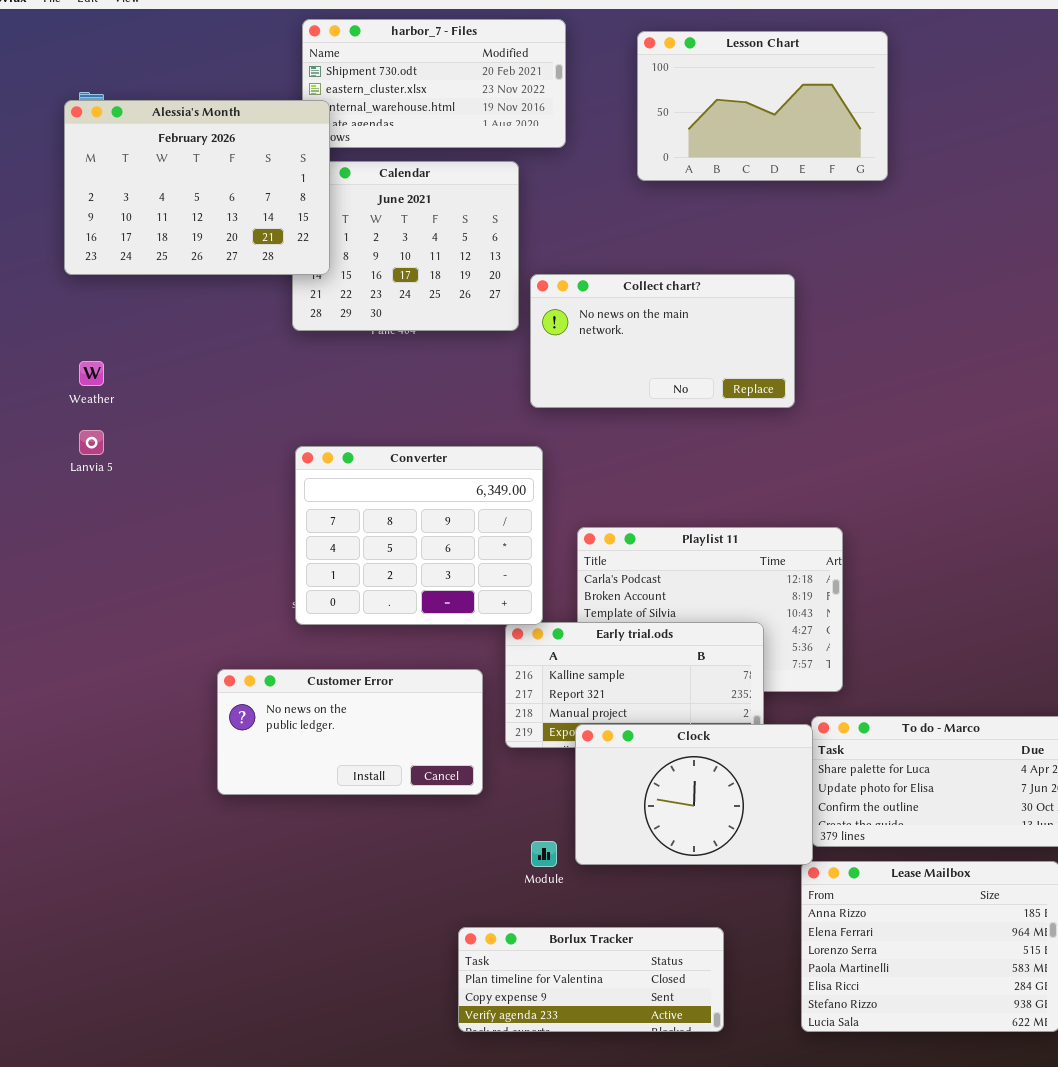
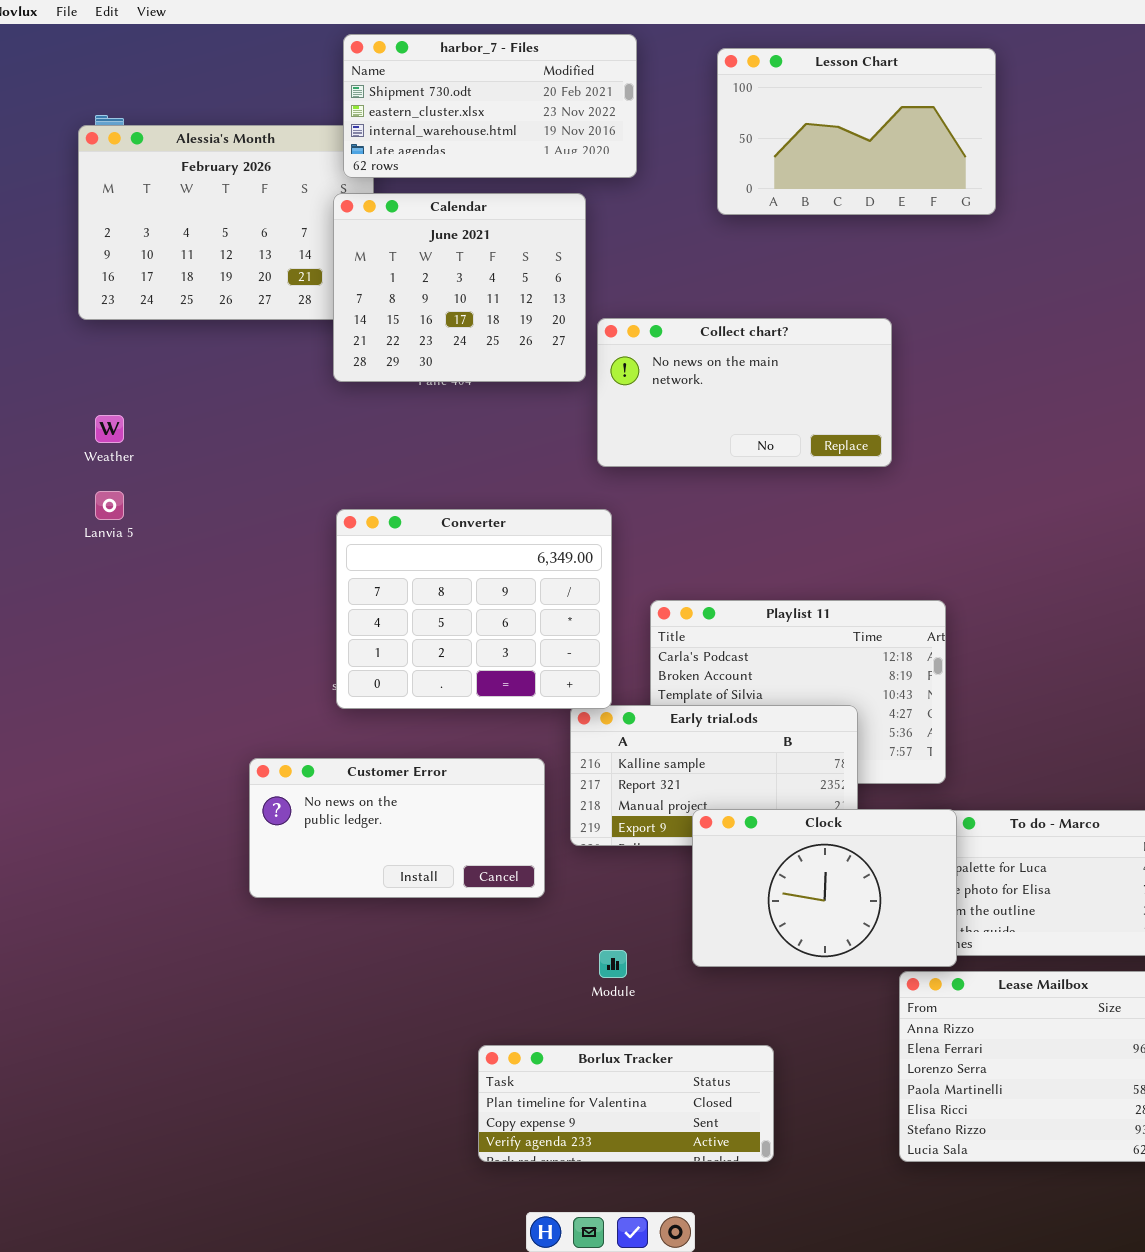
harbor_7 - Files: [302,19,566,148] -> [343,34,637,178], raised
Calendar: [292,161,519,331] -> [333,193,586,382], raised
Clock: [575,724,813,865] -> [692,809,957,967], moved
Borlux Tracker: [458,927,724,1032] -> [478,1045,774,1162], moved

